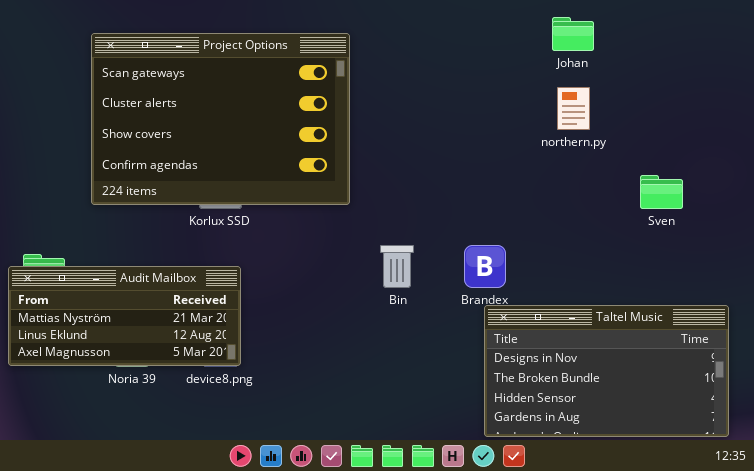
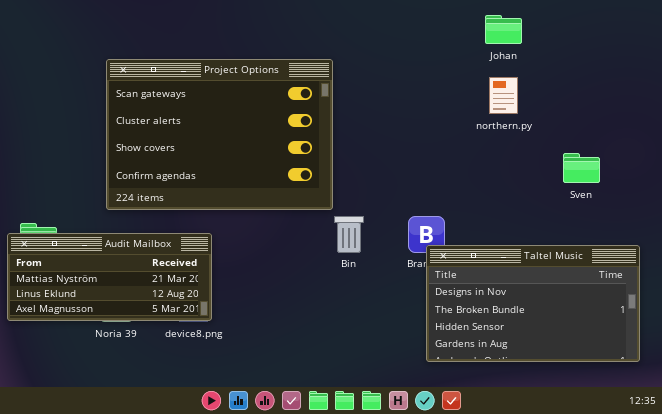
Project Options: [91,33,350,205] -> [106,59,333,210], moved
Taltel Music: [484,305,729,437] -> [426,245,640,362], moved

